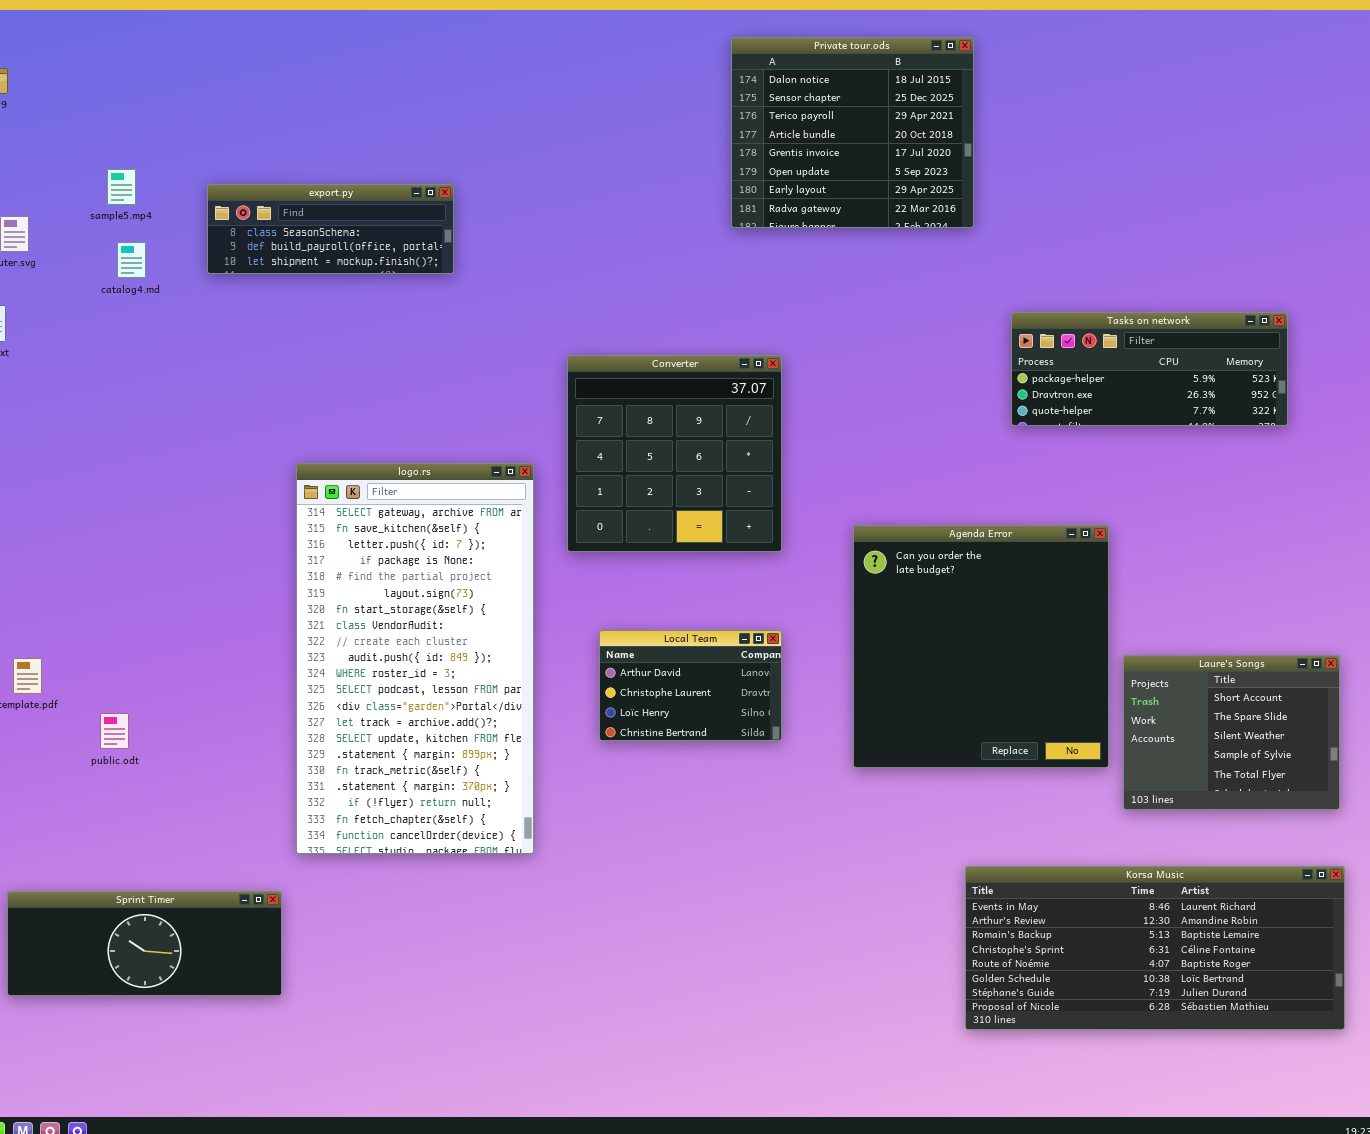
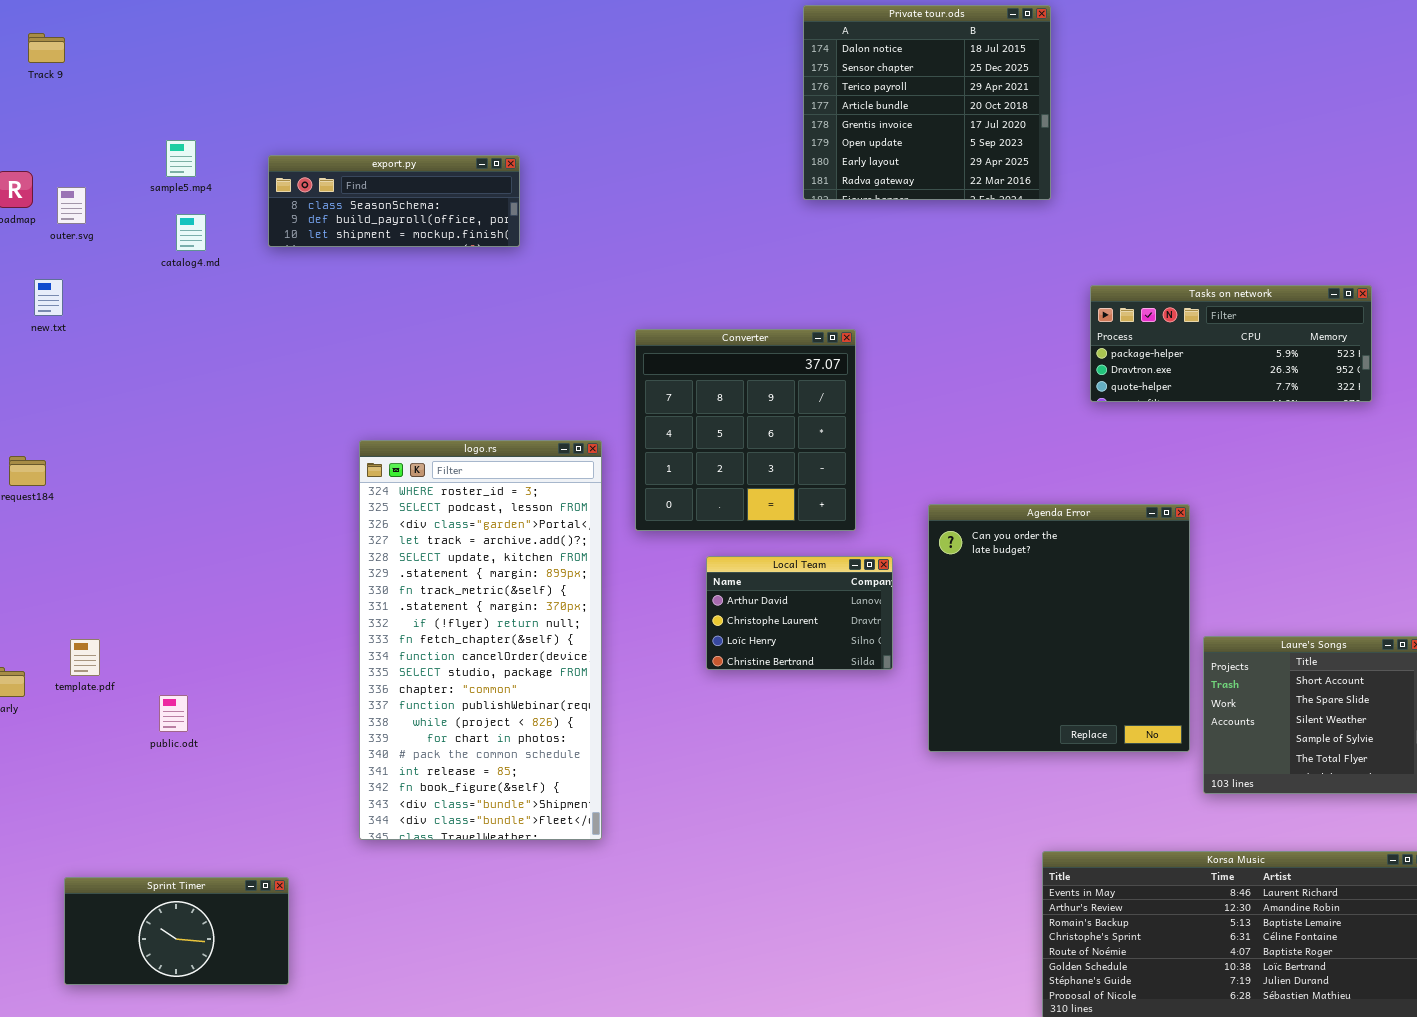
logo.rs: [296,463,534,854] -> [359,440,602,840], scrolled down 10 rows
Local Team: [599,630,782,741] -> [706,556,893,670], moved
Sprint Timer: [7,891,282,996] -> [64,877,289,985], resized

